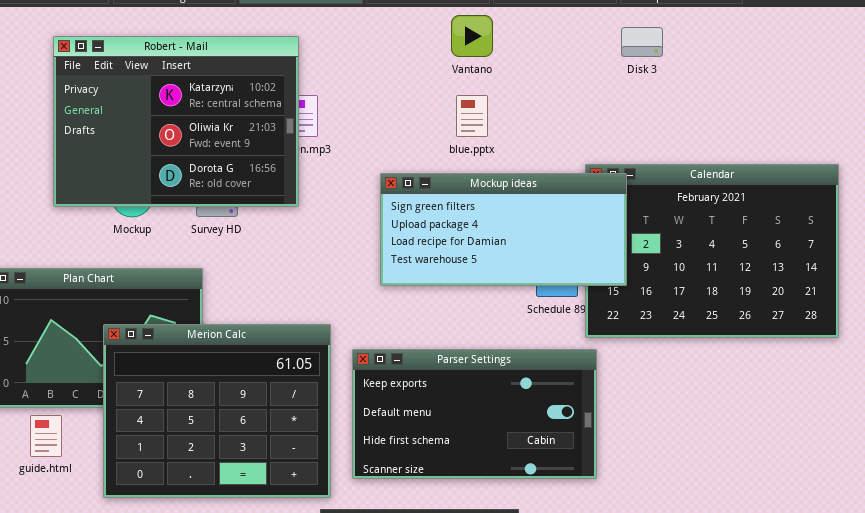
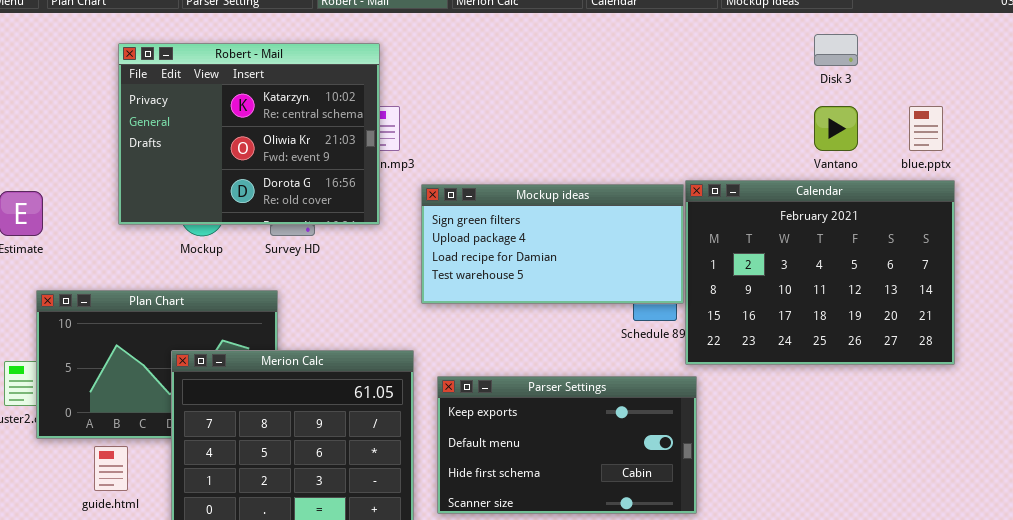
Vantano: [451,15,493,57] -> [814,106,858,151], moved
Disk 3: [621,27,663,57] -> [814,34,858,66], moved
blue.pptx: [456,95,488,137] -> [909,106,943,151], moved
Mockup ideas: [380,173,627,286] -> [421,184,684,304], moved

